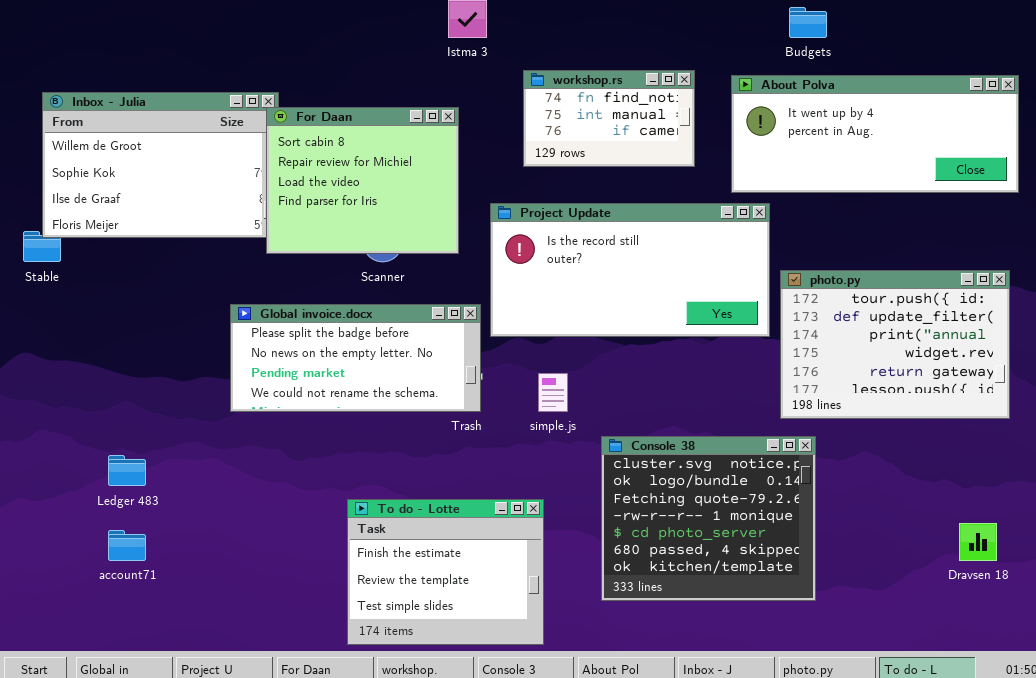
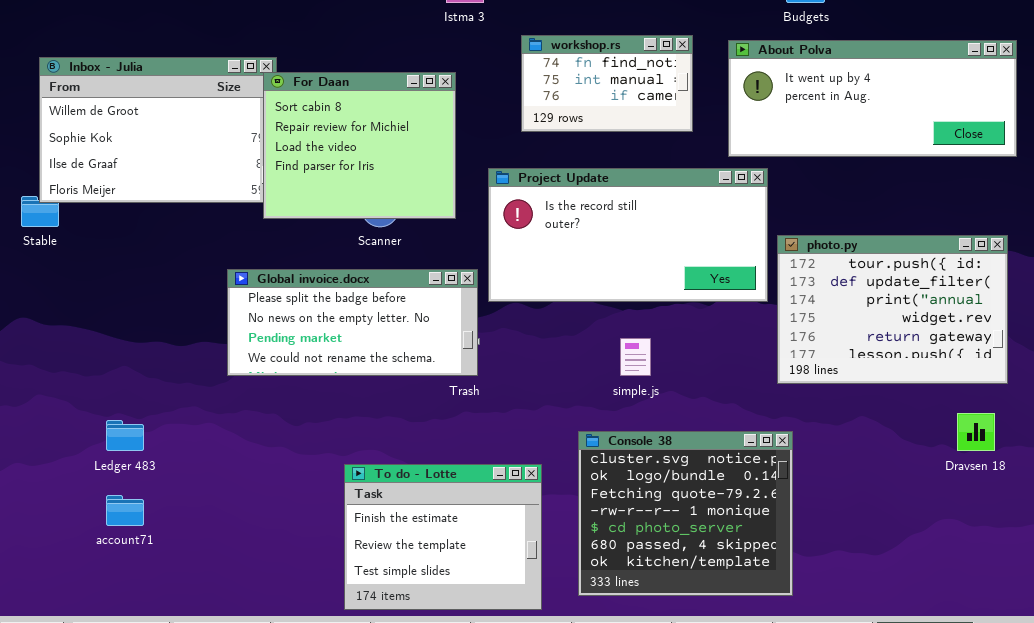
simple.js: [538,373,568,412] -> [620,338,651,376], moved
Console 38: [601,436,816,601] -> [578,431,793,596], moved
Dravsen 18: [959,523,997,561] -> [957,413,995,451], moved

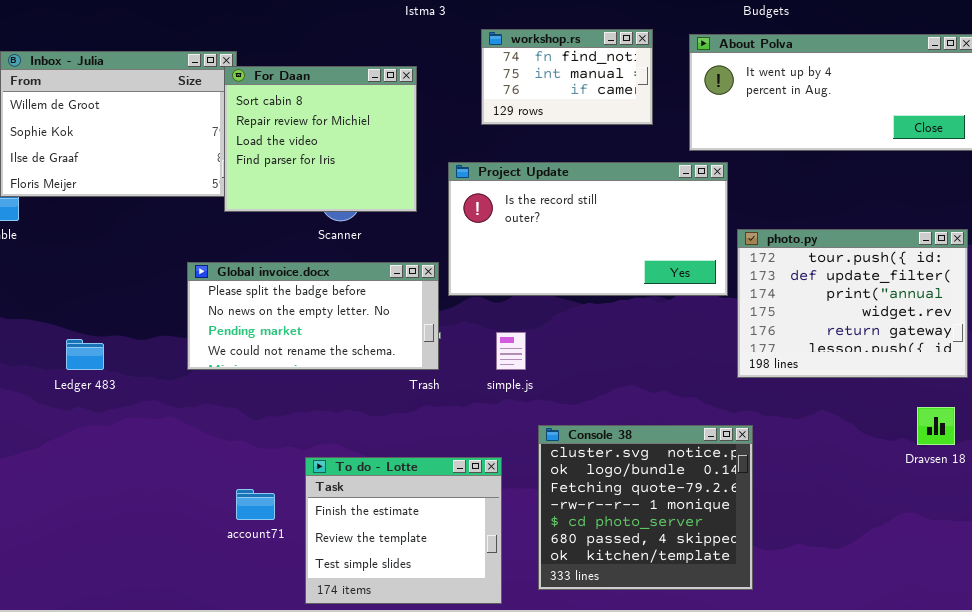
simple.js: [620,338,651,376] -> [496,332,526,370], moved
Ledger 483: [106,420,144,451] -> [66,339,104,370], moved
account71: [106,495,144,526] -> [236,489,275,520], moved

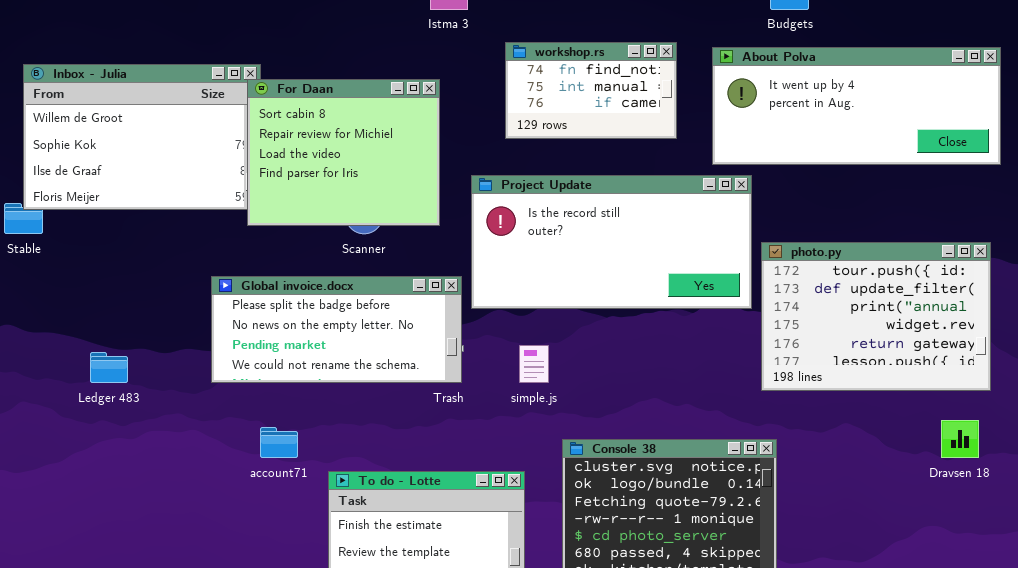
account71: [236,489,275,520] -> [260,427,298,458], moved

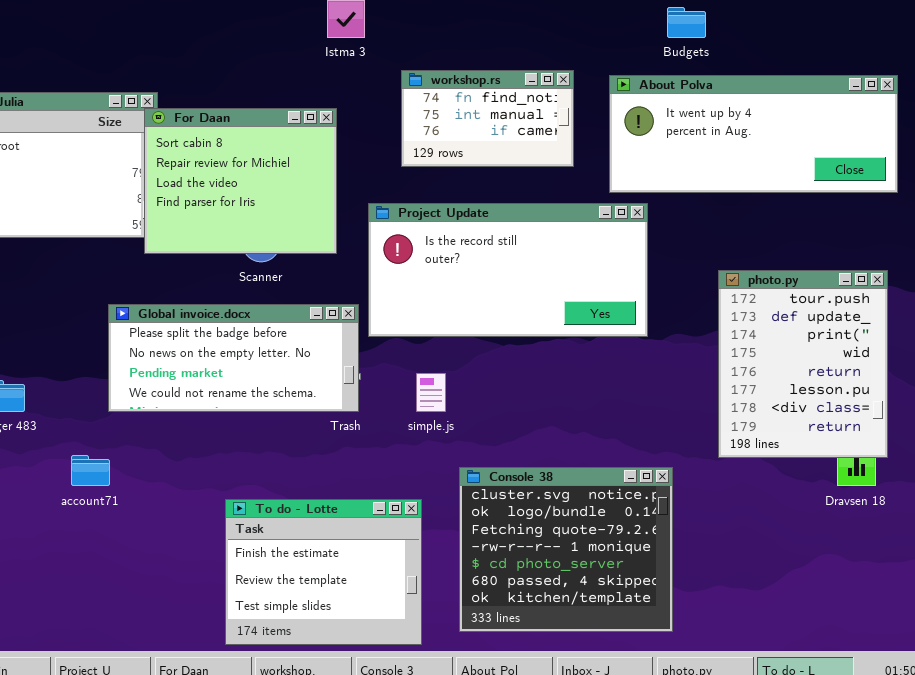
photo.py: [761,242,991,391] -> [718,270,888,458], resized
account71: [260,427,298,458] -> [71,455,110,486], moved

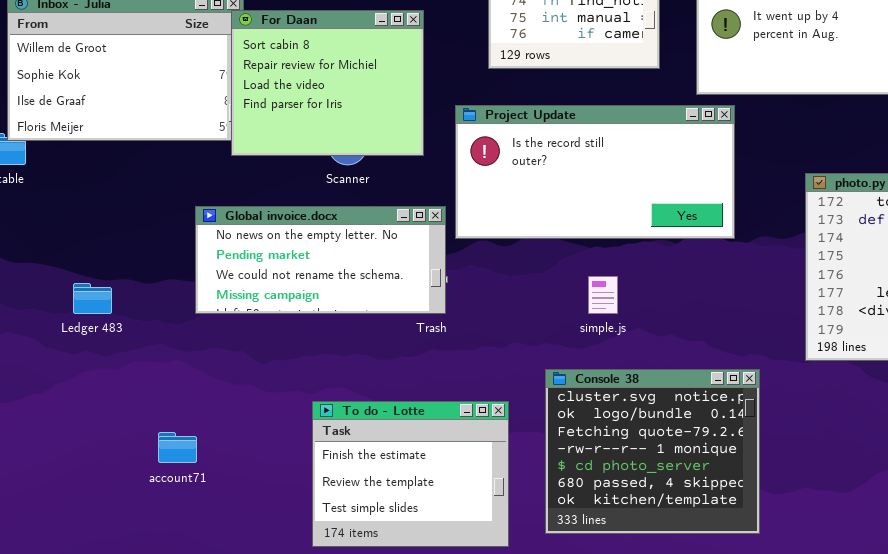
Global invoice.docx: [108,304,359,412] -> [195,206,446,314], scrolled down 1 row
simple.js: [416,373,446,412] -> [588,276,618,314], moved
account71: [71,455,110,486] -> [158,432,197,463], moved

